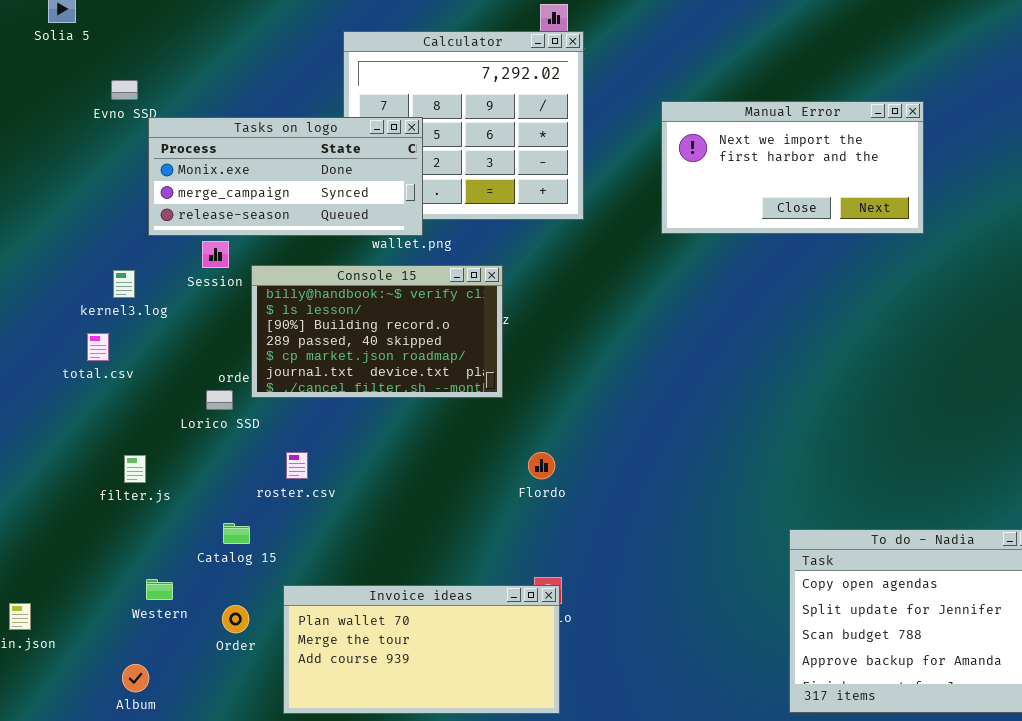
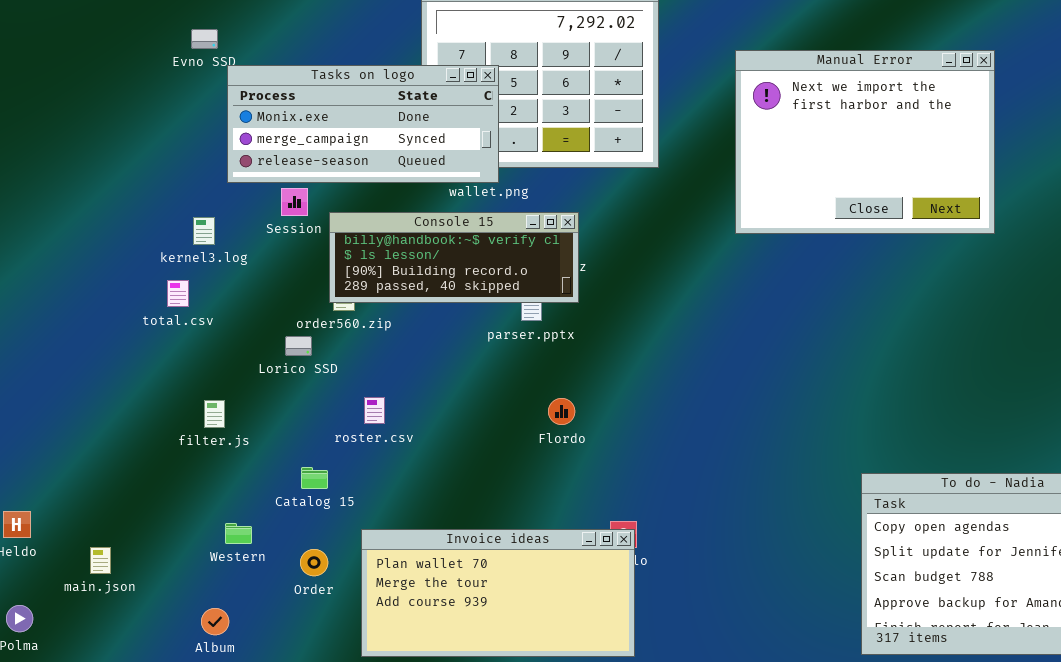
Manual Error: [661,101,924,234] -> [735,50,995,234], resized
Console 15: [251,265,503,398] -> [329,212,579,303], resized
Flordo: [528,452,555,479] -> [548,398,575,425], moved

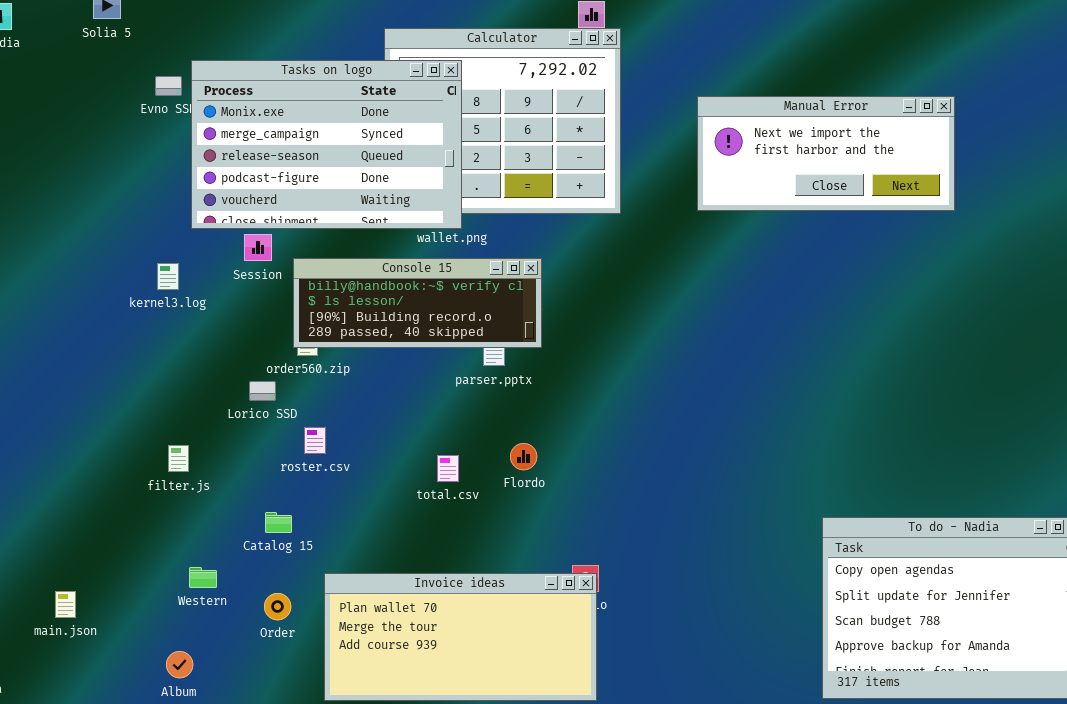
Manual Error: [735,50,995,234] -> [697,96,955,211], resized
Tasks on logo: [227,65,499,183] -> [191,60,462,229], resized
total.csv: [167,280,189,307] -> [437,455,459,482], moved
roster.csv: [364,397,385,424] -> [304,427,326,454], moved

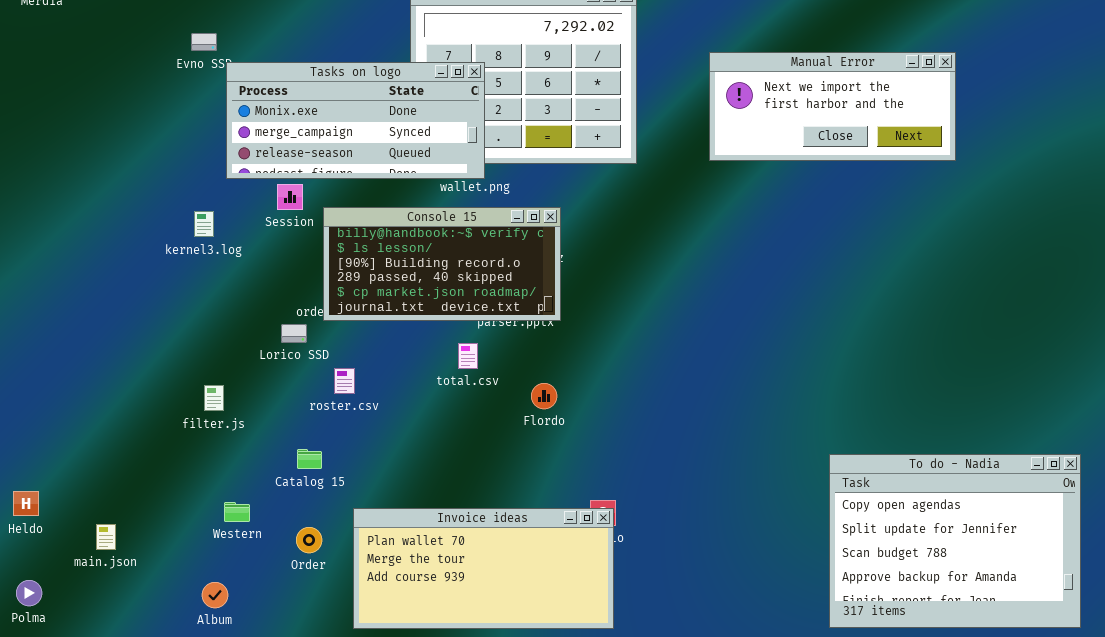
Tasks on logo: [191,60,462,229] -> [226,62,485,179], resized
Console 15: [293,258,542,348] -> [323,207,561,321], resized
total.csv: [437,455,459,482] -> [458,343,478,369], moved

